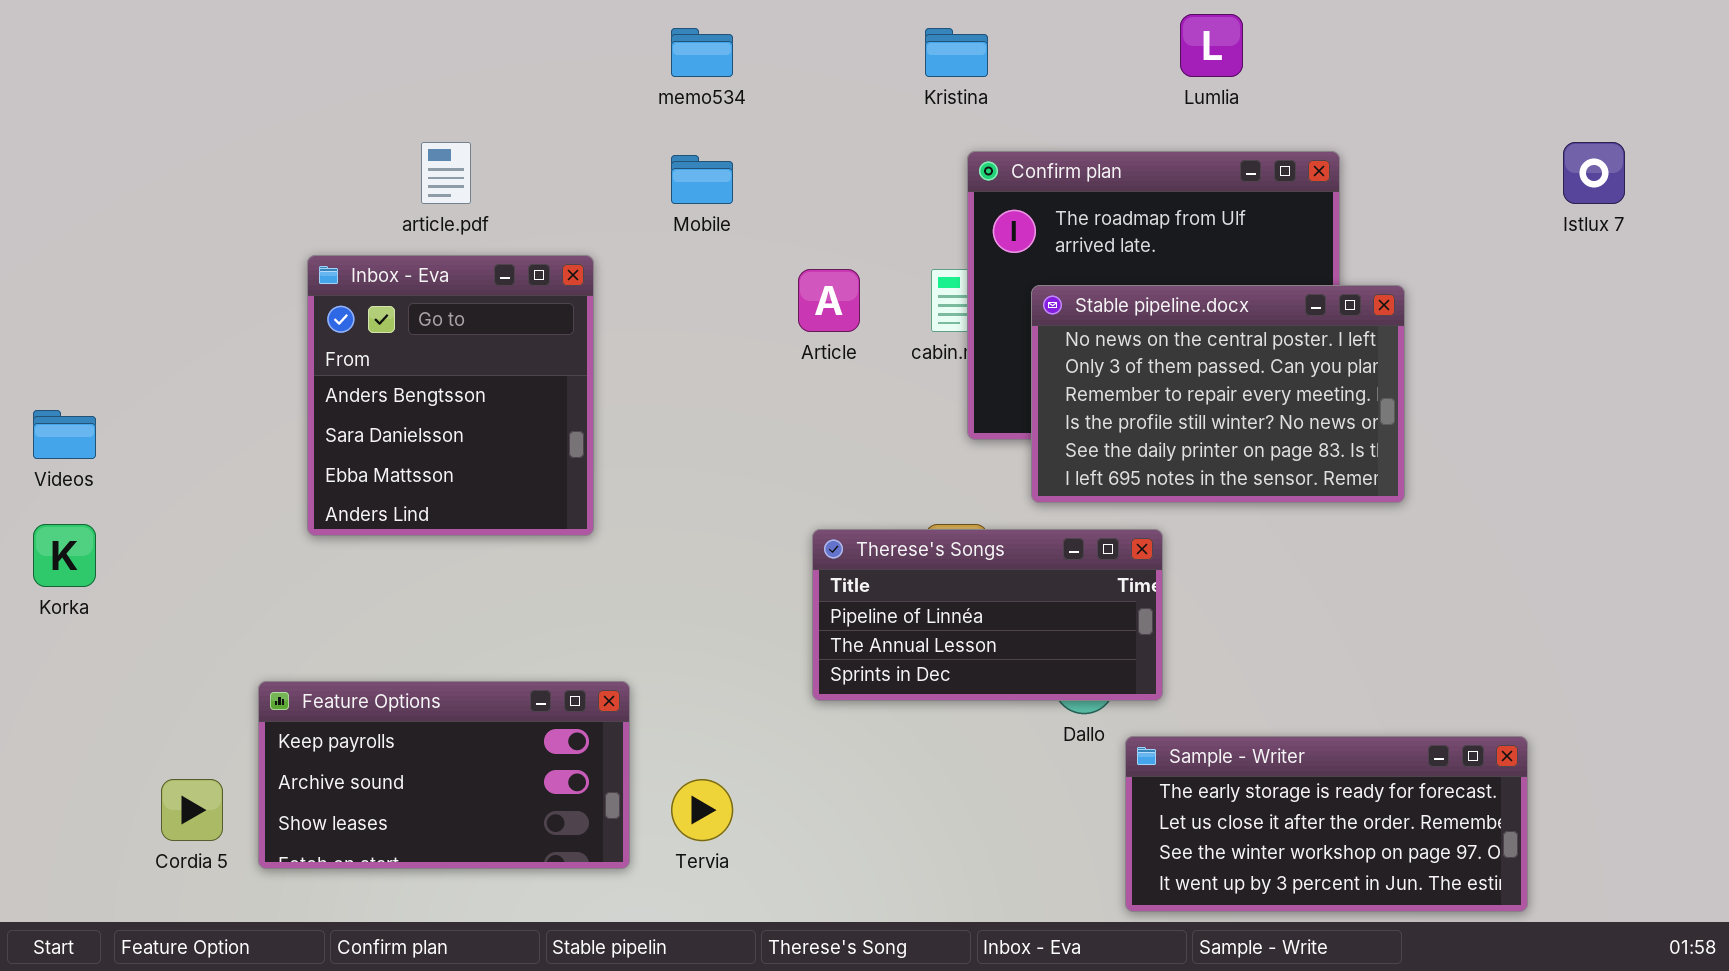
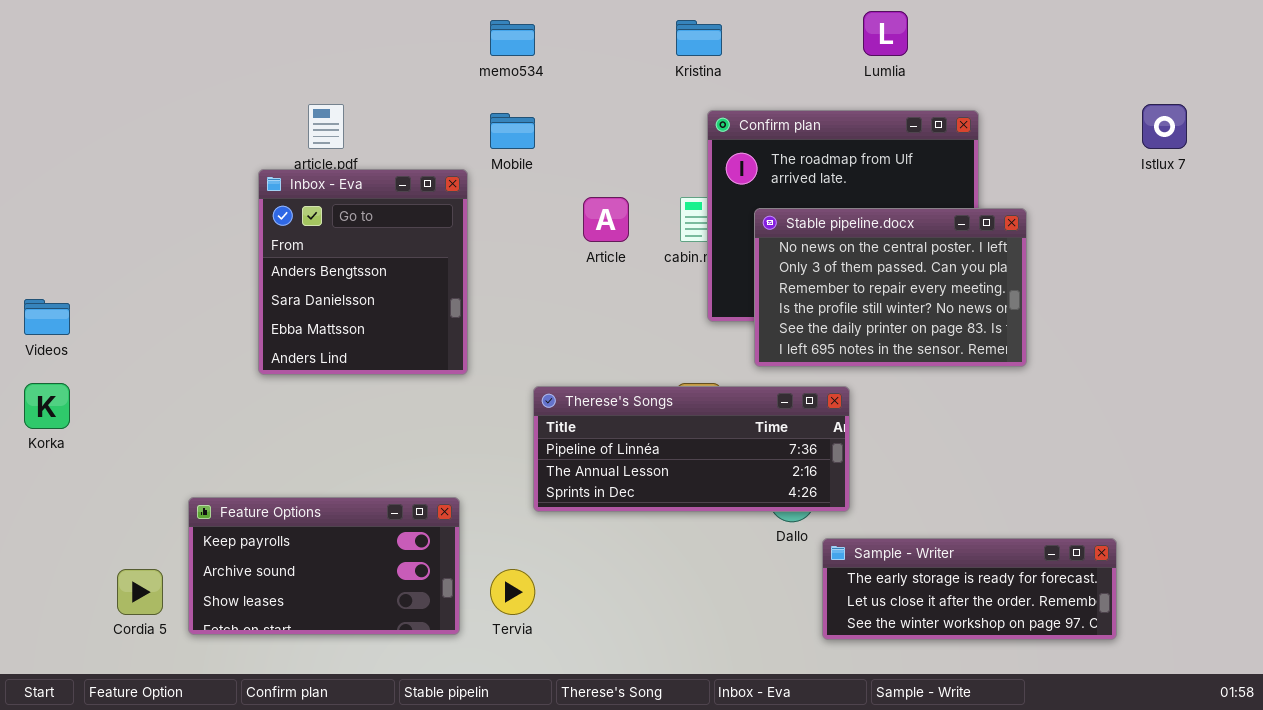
Inbox - Eva: [307,255,594,536] -> [258,169,468,375], moved
Therese's Songs: [812,529,1163,701] -> [533,386,850,512], resized
Sample - Writer: [1125,736,1528,912] -> [822,538,1117,640], resized

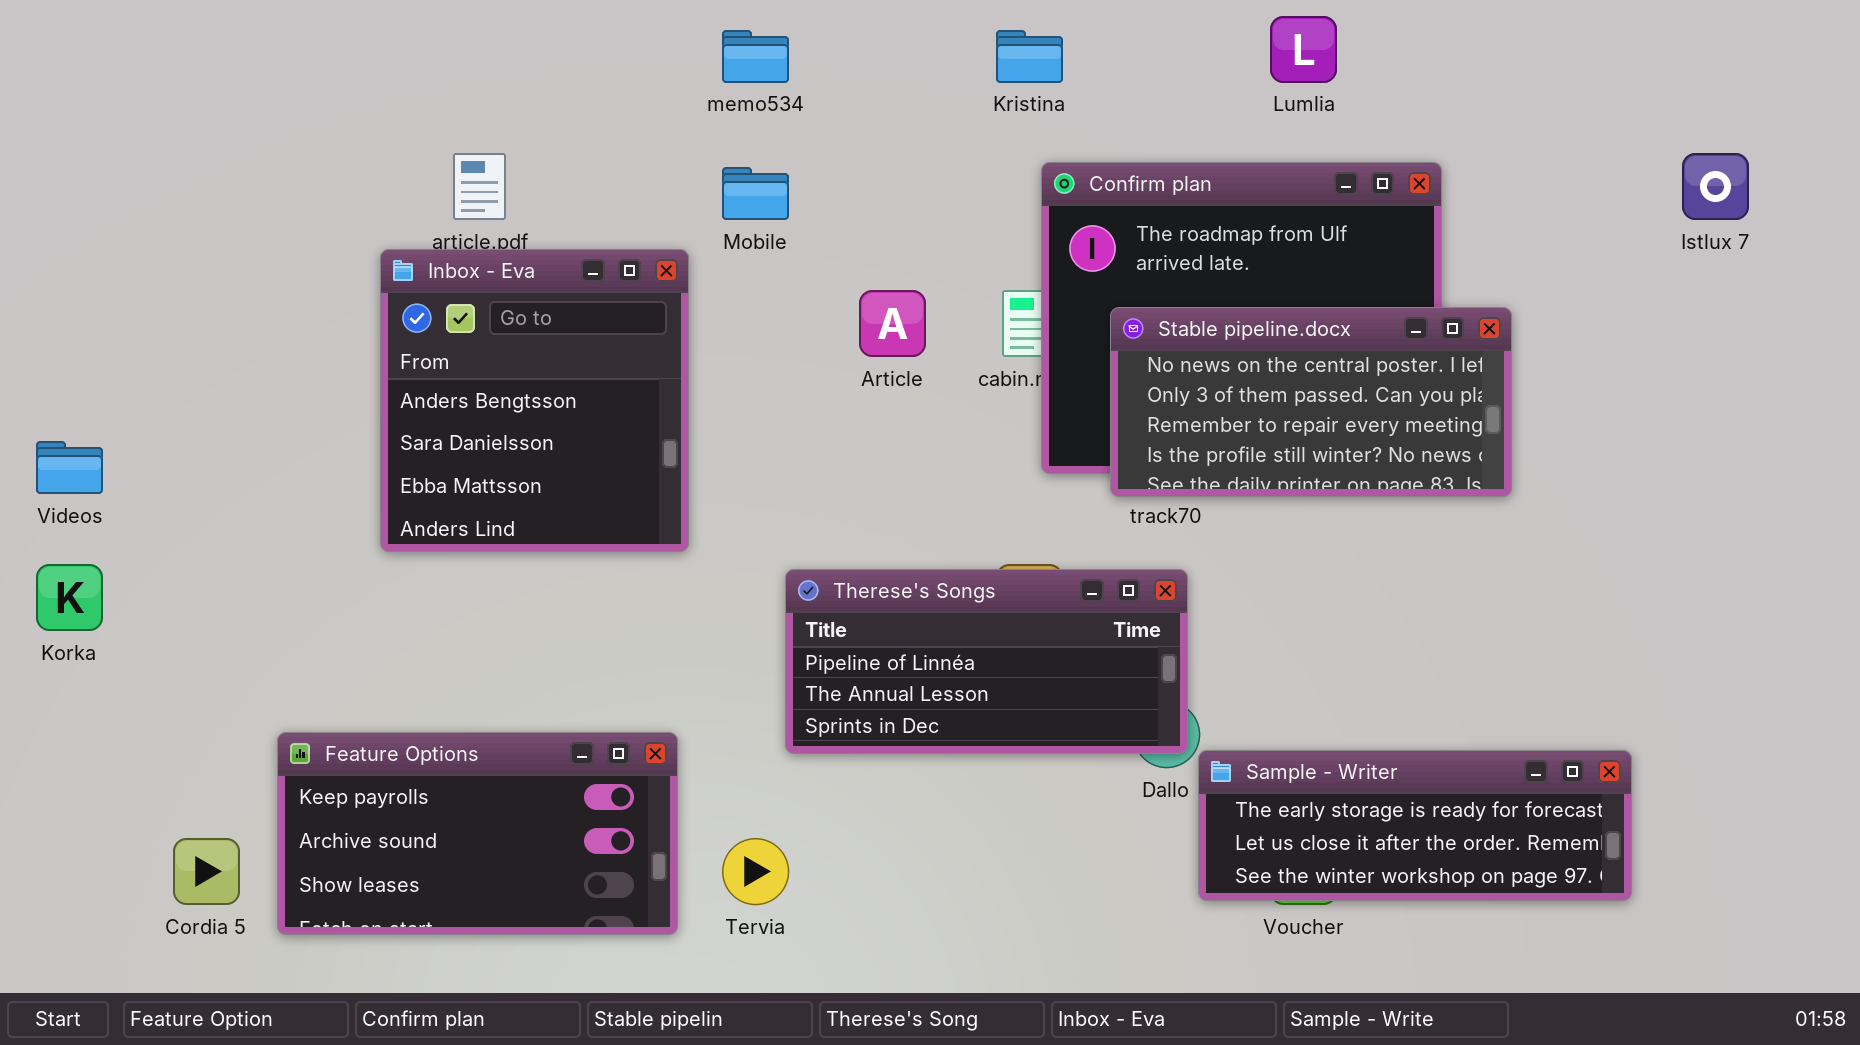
Stable pipeline.docx: [754,208,1027,367] -> [1110,307,1512,497], resized
Therese's Songs: [533,386,850,512] -> [785,569,1188,754], resized
Sample - Writer: [822,538,1117,640] -> [1198,750,1632,901], moved

